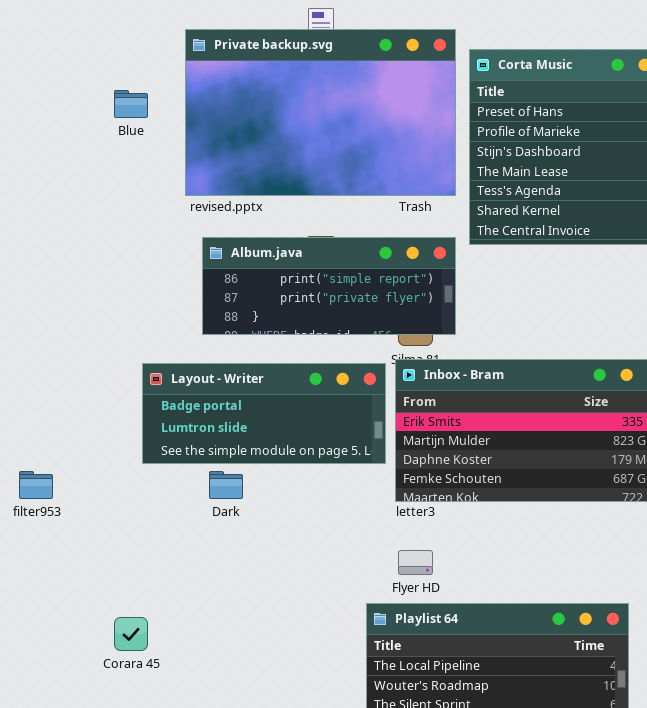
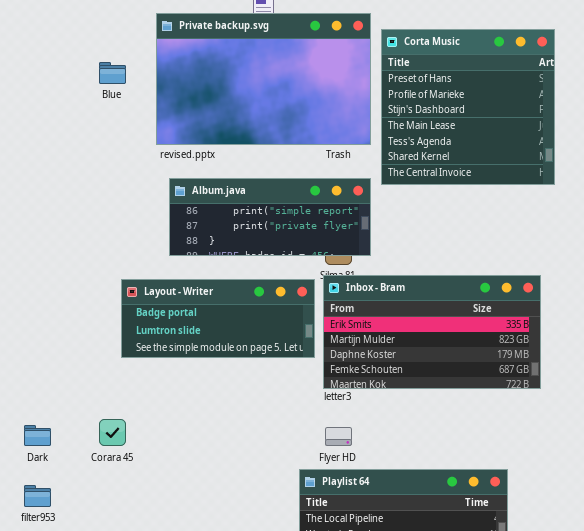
filter953: [19,471,53,499] -> [24,485,51,507], moved
Dark: [209,471,243,499] -> [24,425,51,446], moved
Corara 45: [114,617,148,651] -> [99,419,126,446], moved

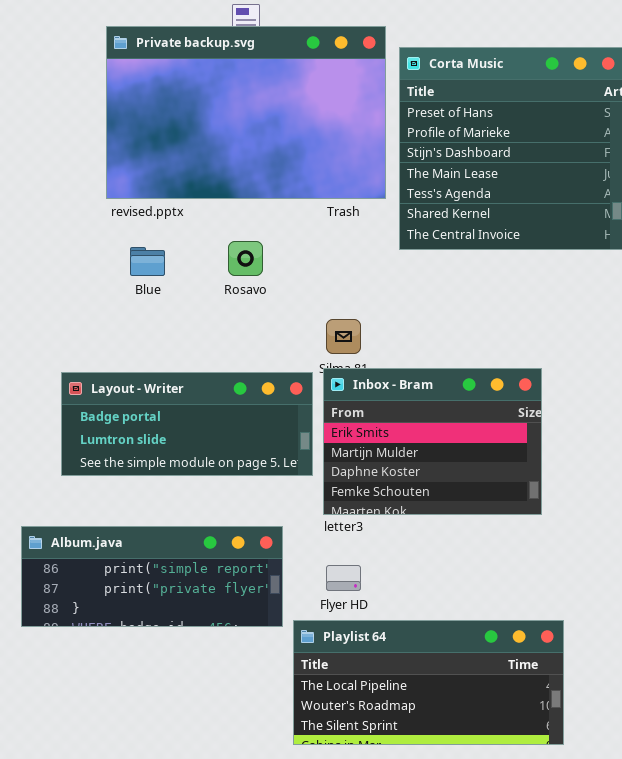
Blue: [99,62,126,84] -> [130,247,165,276], moved
Album.java: [169,178,371,256] -> [21,526,283,627], moved
Inbox - Bram: [323,275,541,389] -> [323,368,542,515], resized

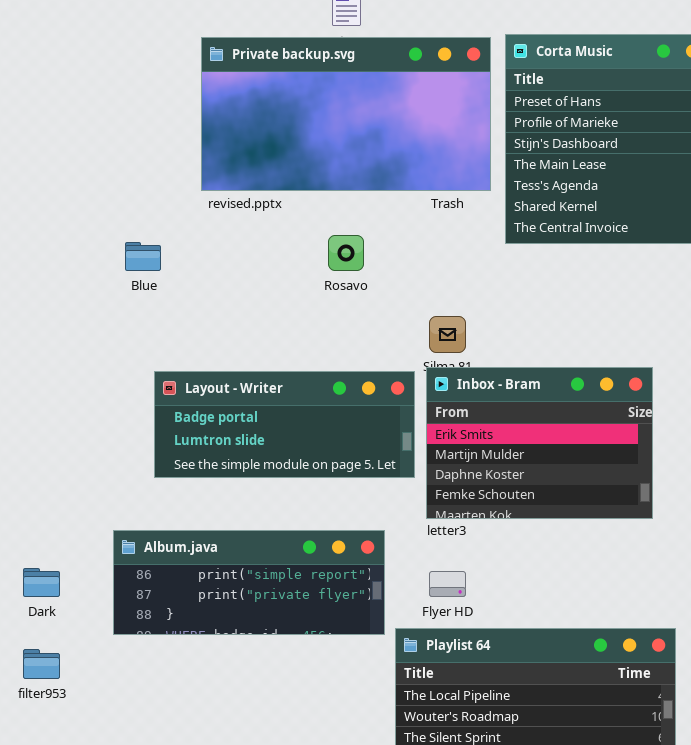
Private backup.svg: [106,26,386,199] -> [201,37,491,191], resized
Blue: [130,247,165,276] -> [125,242,161,271], moved

